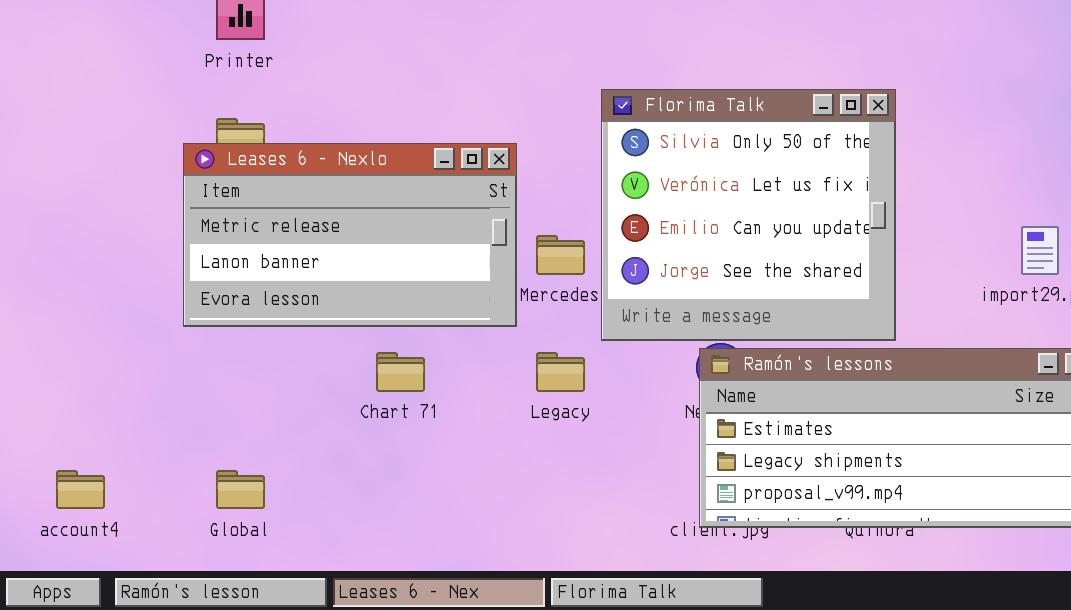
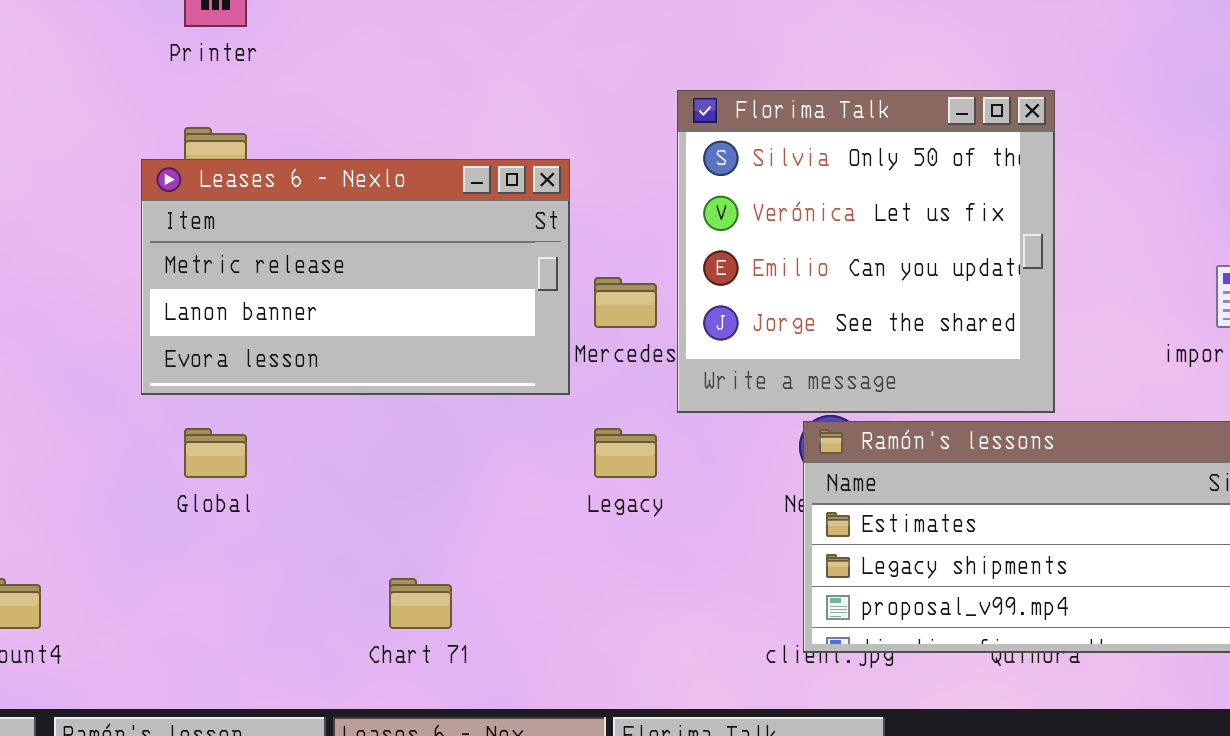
Chart 71: [376,352,425,392] -> [389,578,452,629], moved
Global: [216,470,265,509] -> [184,428,247,478], moved

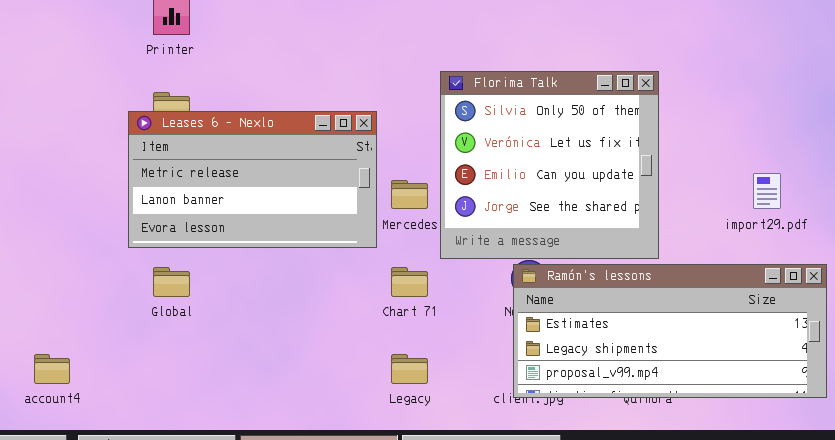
Legacy: [594,428,657,478] -> [391,354,428,384], moved
Chart 71: [389,578,452,629] -> [391,267,428,297], moved

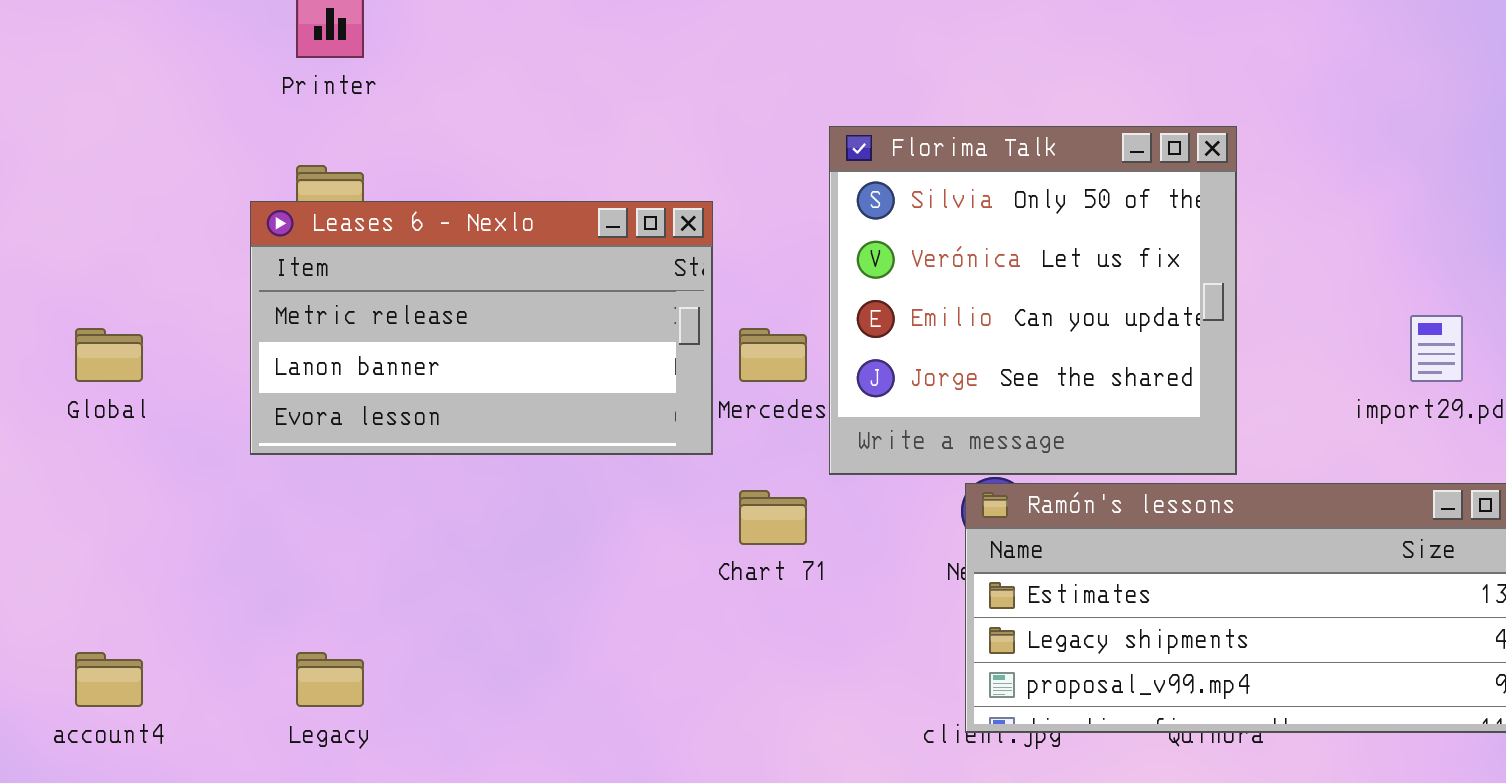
Global: [153,267,190,297] -> [75,328,143,382], moved
Legacy: [391,354,428,384] -> [296,652,364,707], moved

